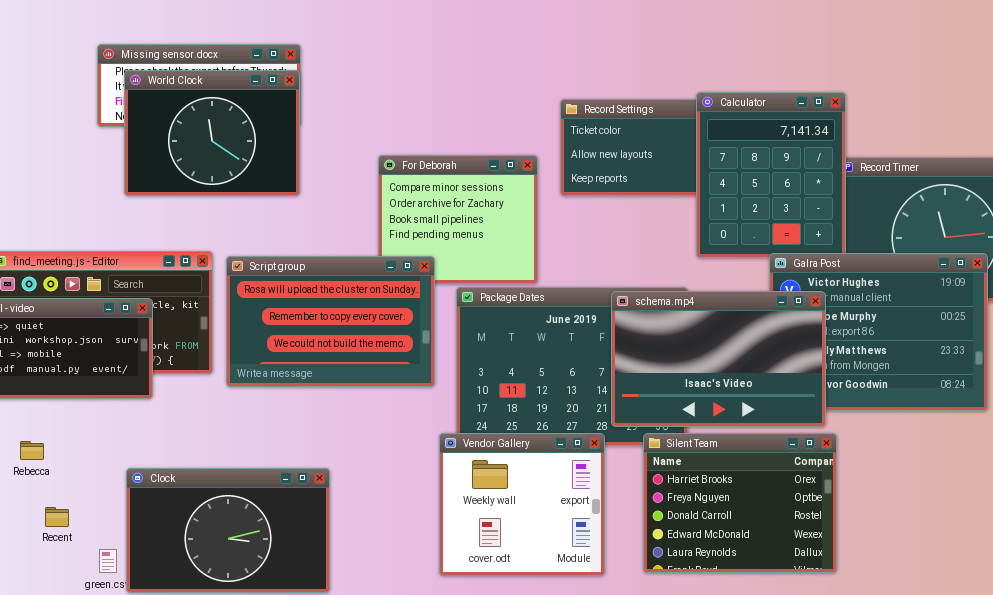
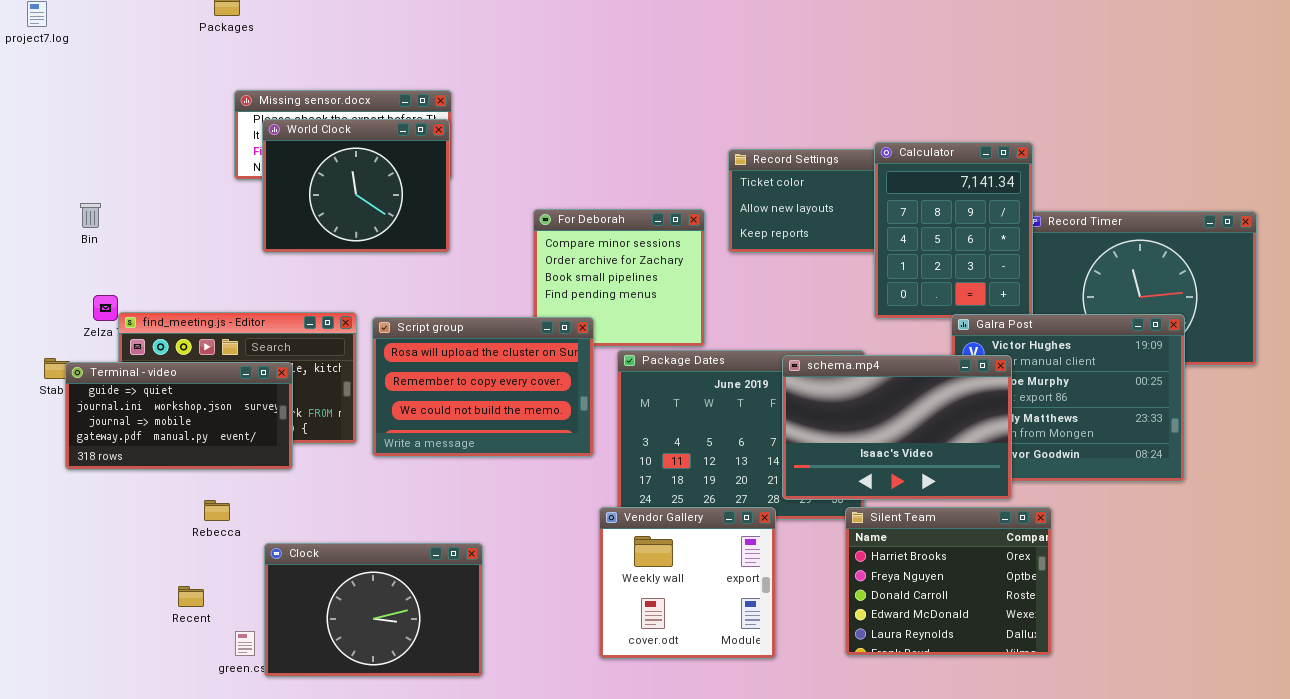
Silent Team: [643,433,837,573] -> [845,507,1052,656], moved
Rebecca: [20,441,44,460] -> [204,500,230,521], moved

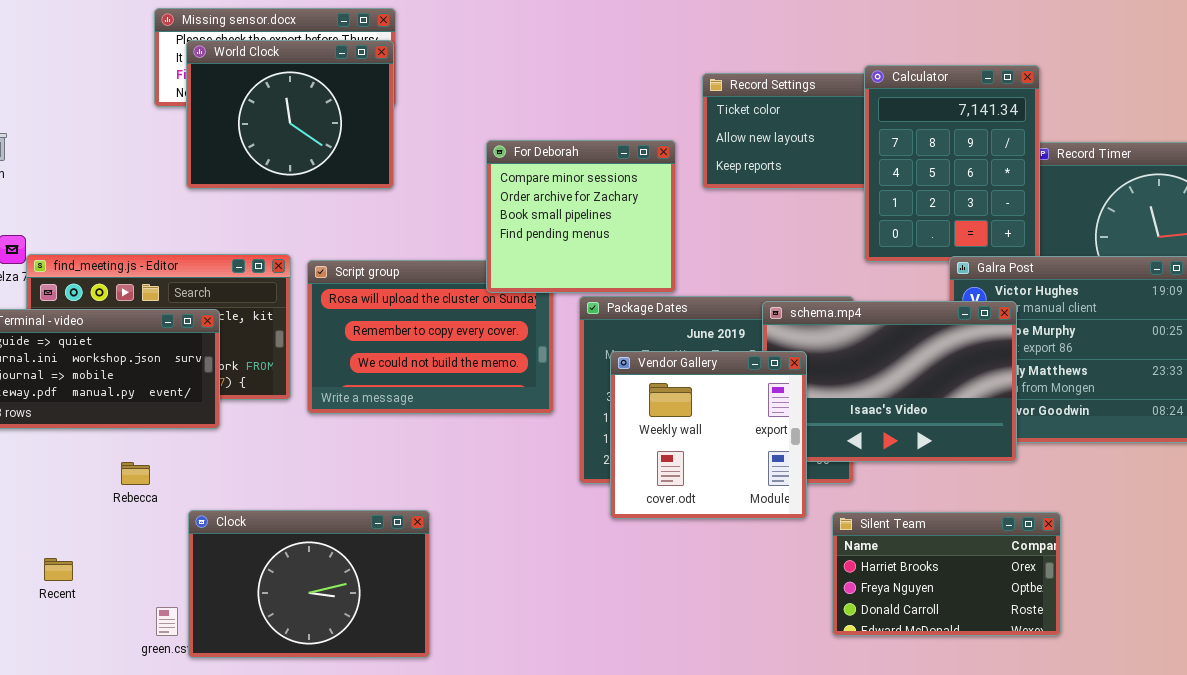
For Deborah: [533,209,705,347] -> [486,140,676,293], raised
Vendor Gallery: [599,507,776,659] -> [610,351,807,519], moved
Silent Team: [845,507,1052,656] -> [832,512,1061,636], resized
Recent: [178,586,204,607] -> [44,558,73,581], moved

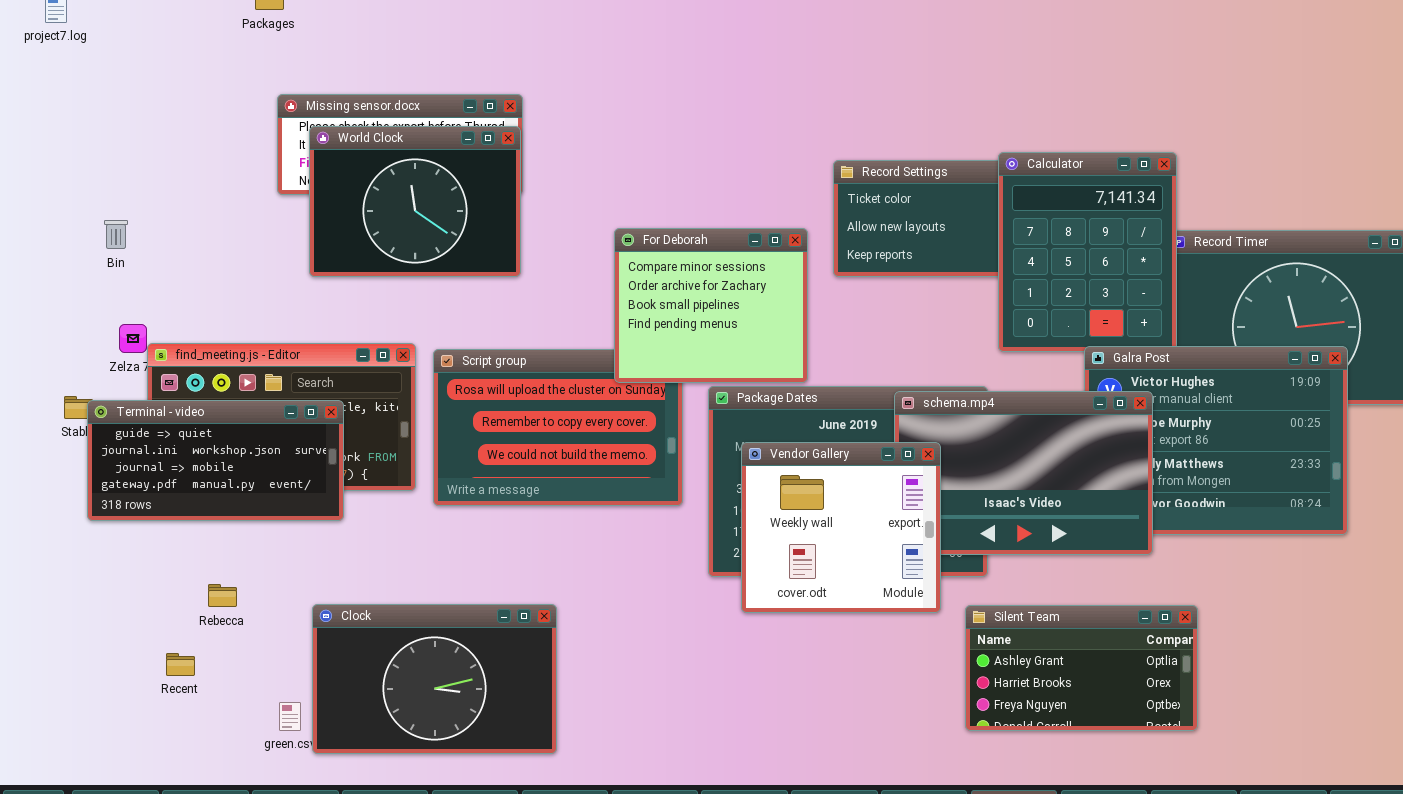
Rebecca: [121,462,150,485] -> [208,584,237,607], moved
Silent Team: [832,512,1061,636] -> [965,605,1198,731], scrolled up 1 row

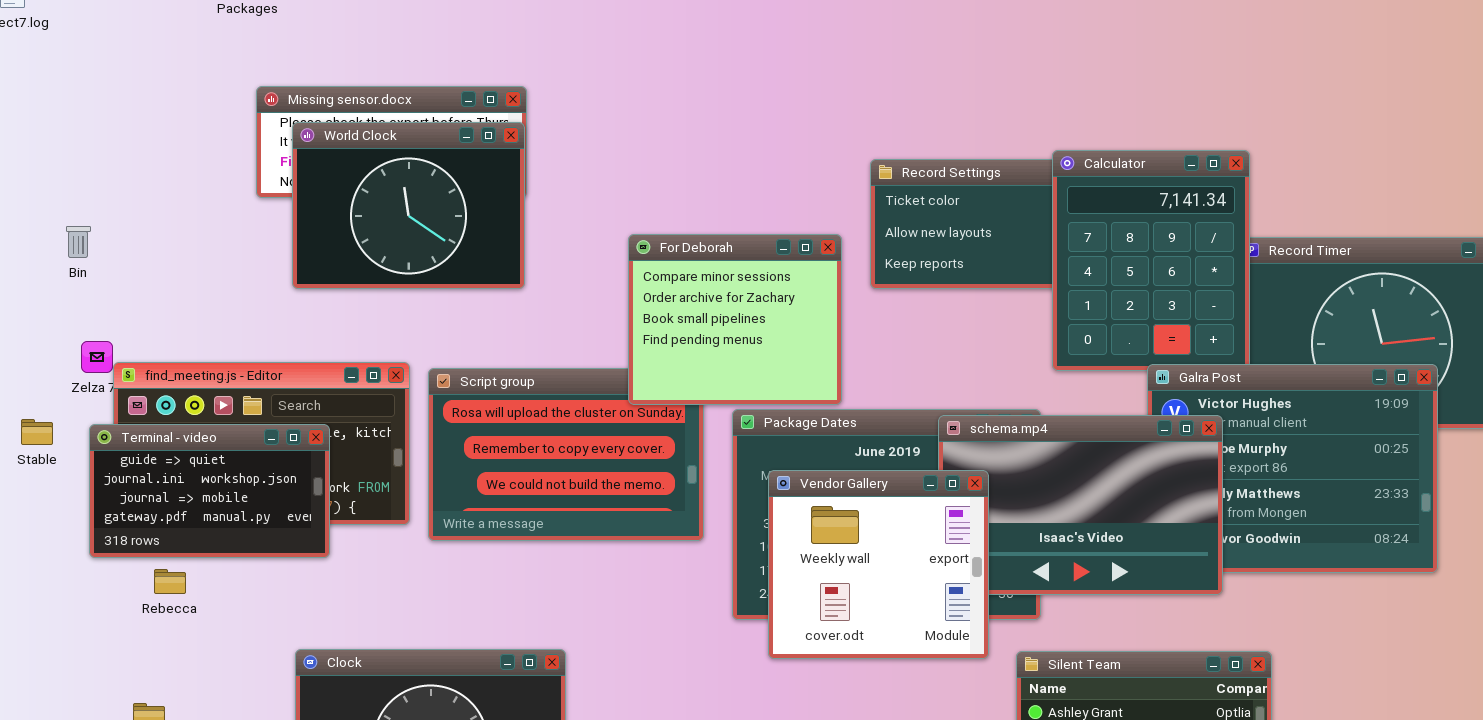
Terminal - video: [87,400,344,521] -> [89,424,330,558], resized
Rebecca: [208,584,237,607] -> [154,569,186,594], moved

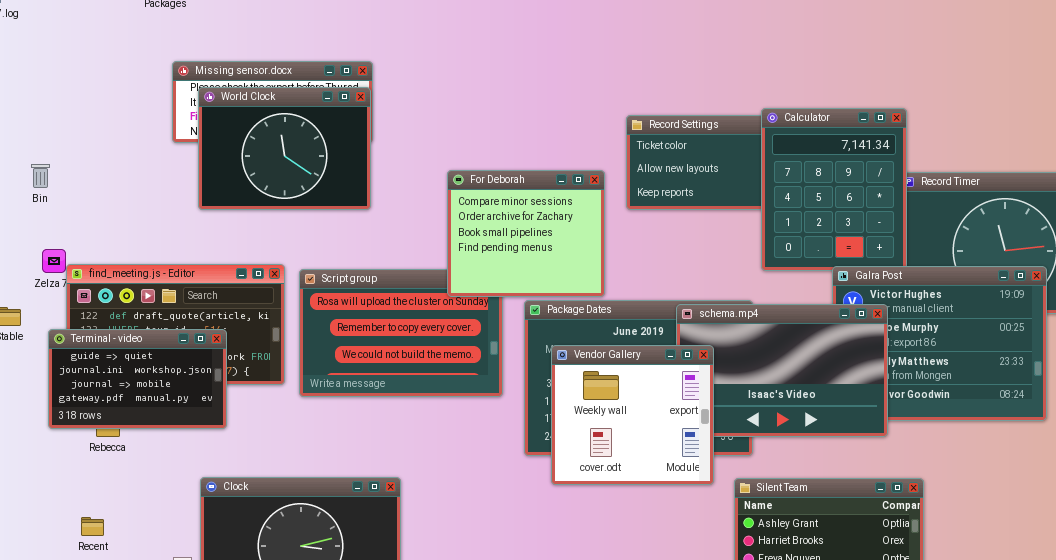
Terminal - video: [89,424,330,558] -> [48,329,227,429], moved

